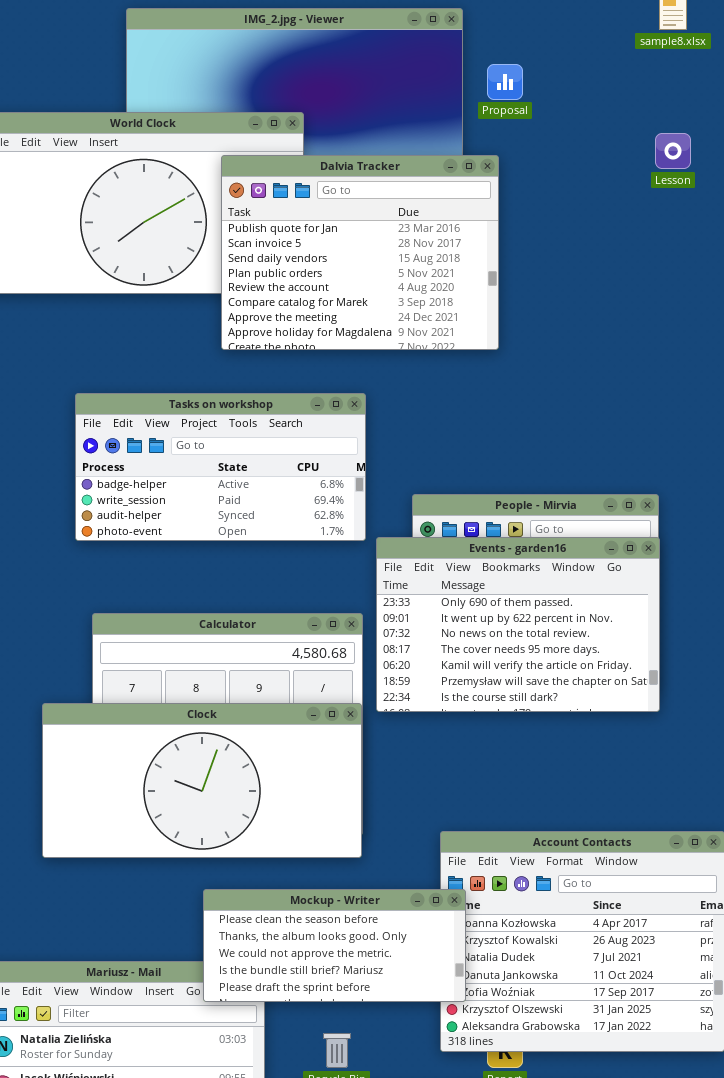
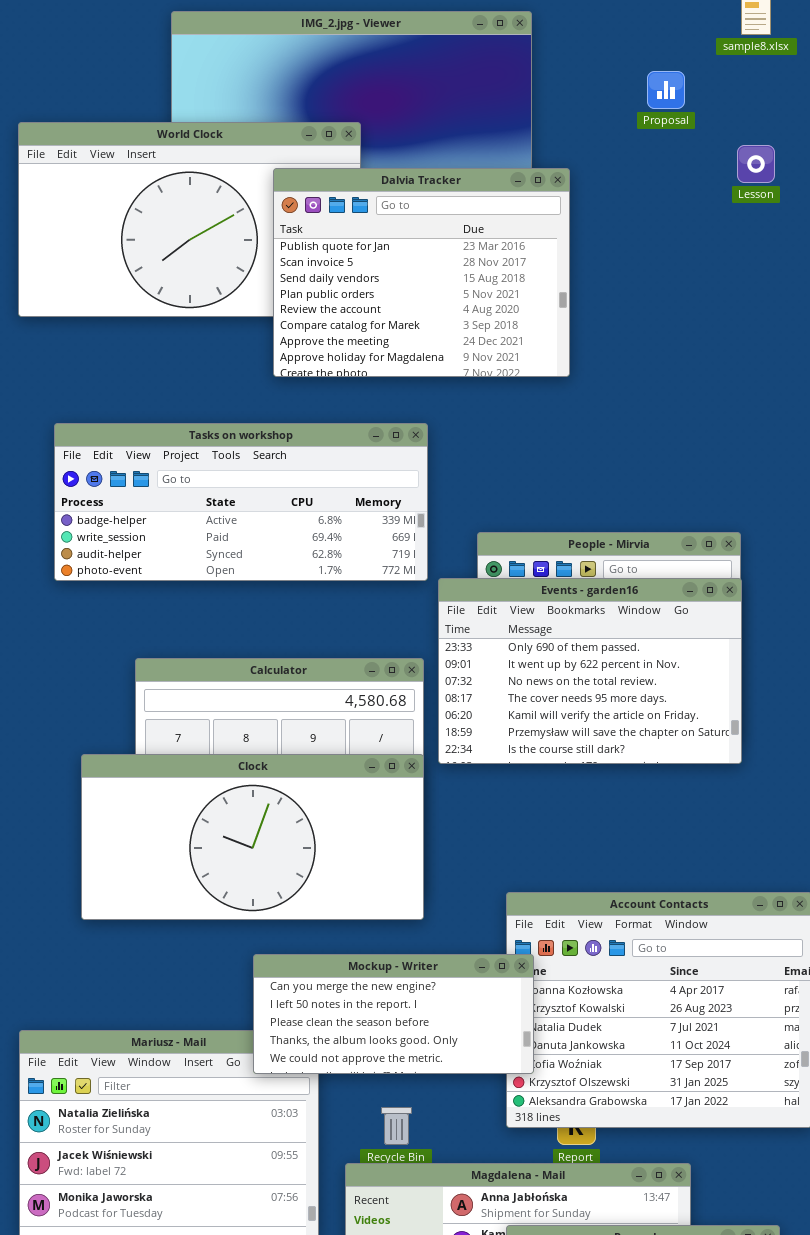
Proposal: [487,64,523,100] -> [647,71,685,109], moved
Tasks on workshop: [75,393,366,541] -> [54,423,428,581], resized
Mockup - Writer: [203,889,466,1002] -> [253,954,534,1074], scrolled up 2 rows

